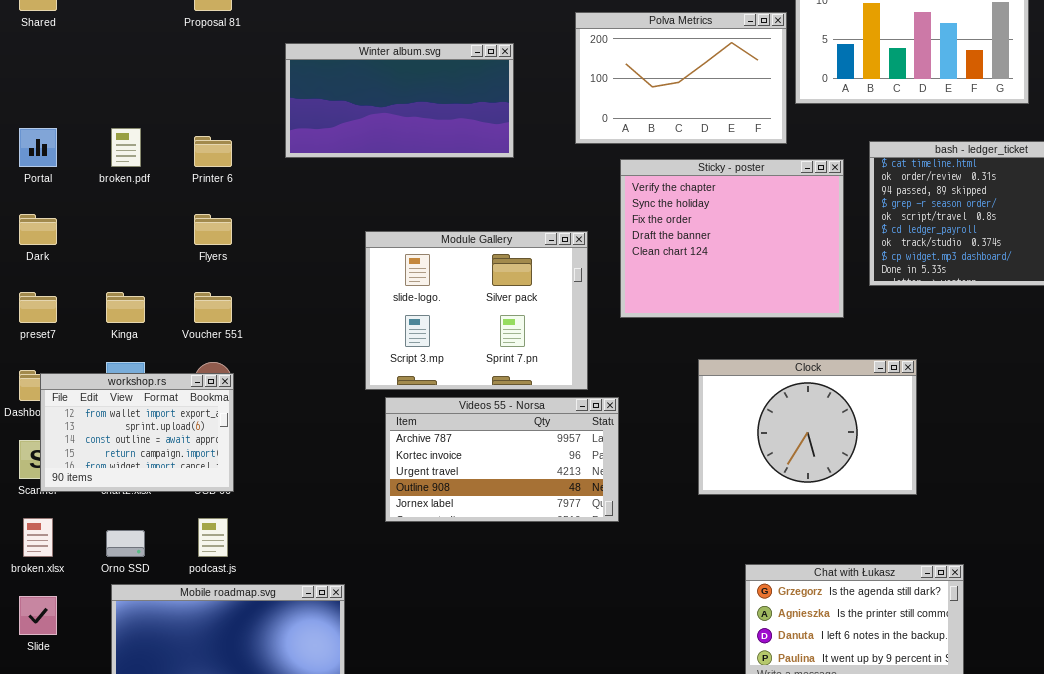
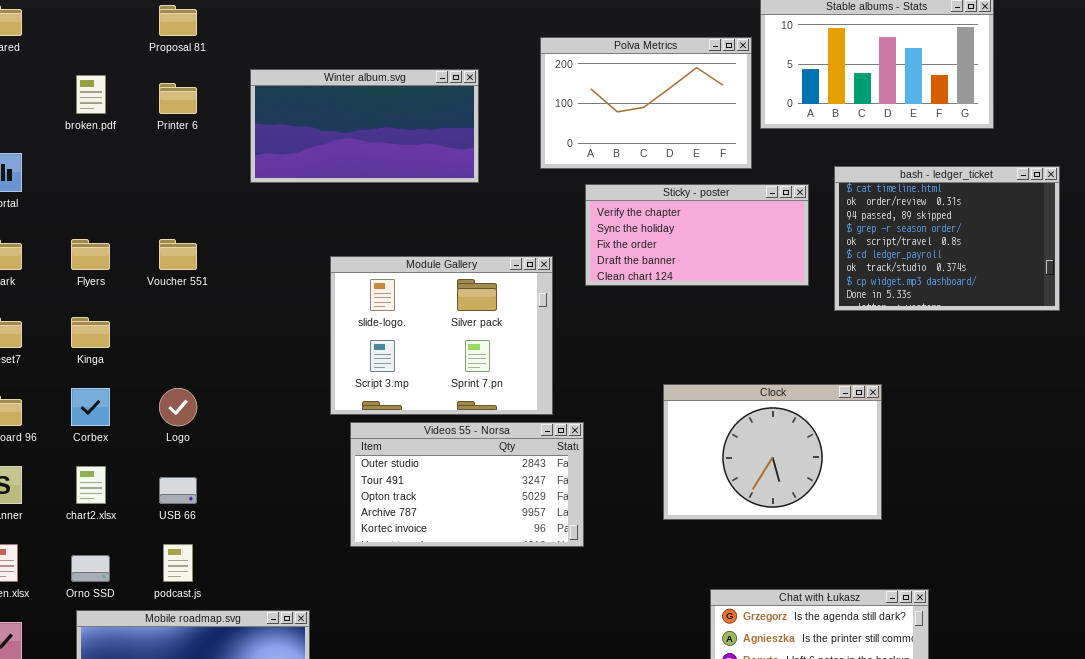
broken.pdf: [111,128,141,167] -> [76,75,106,114], moved
Printer 6: [194,136,232,167] -> [159,83,197,114], moved
Sticky - poster: [620,159,844,318] -> [585,184,809,286], resized
Flyers: [194,214,232,245] -> [71,239,110,270], moved
Voucher 551: [194,292,232,323] -> [159,239,197,270], moved
workshop.rs: [40,373,234,492] -> none, closed
Videos 55 - Norsa: [385,397,619,522] -> [350,422,584,547], scrolled up 3 rows

